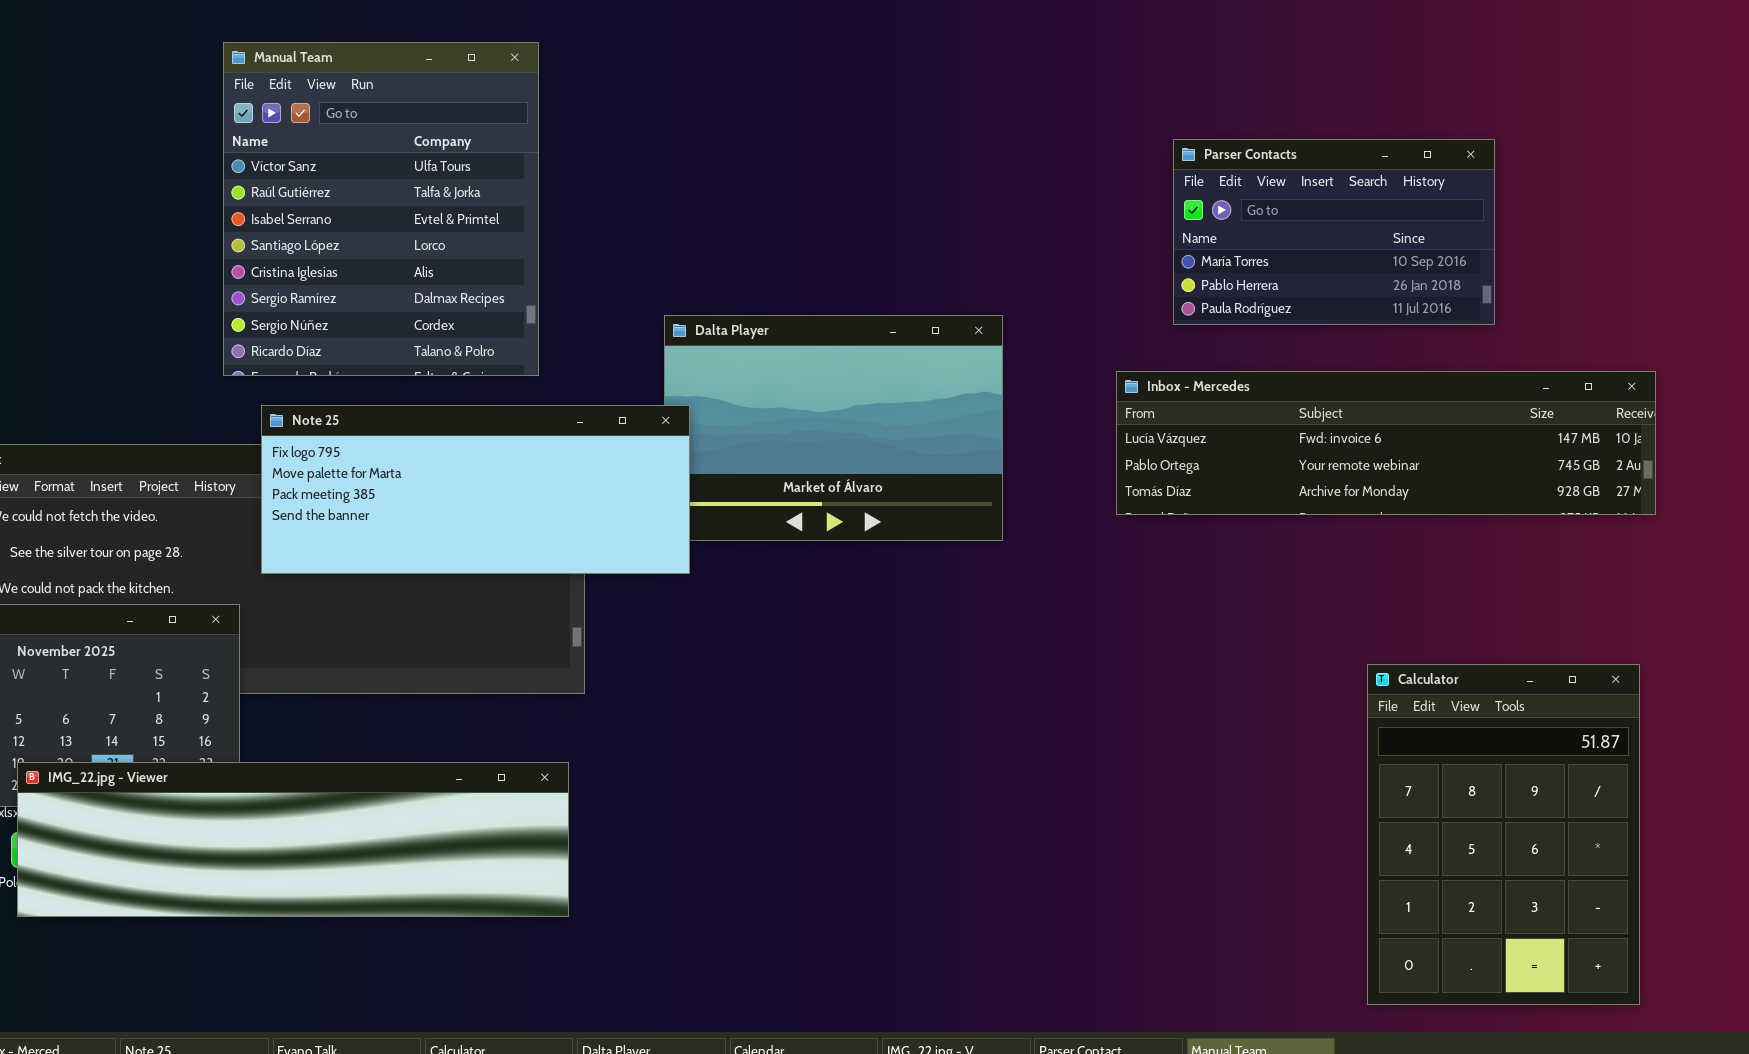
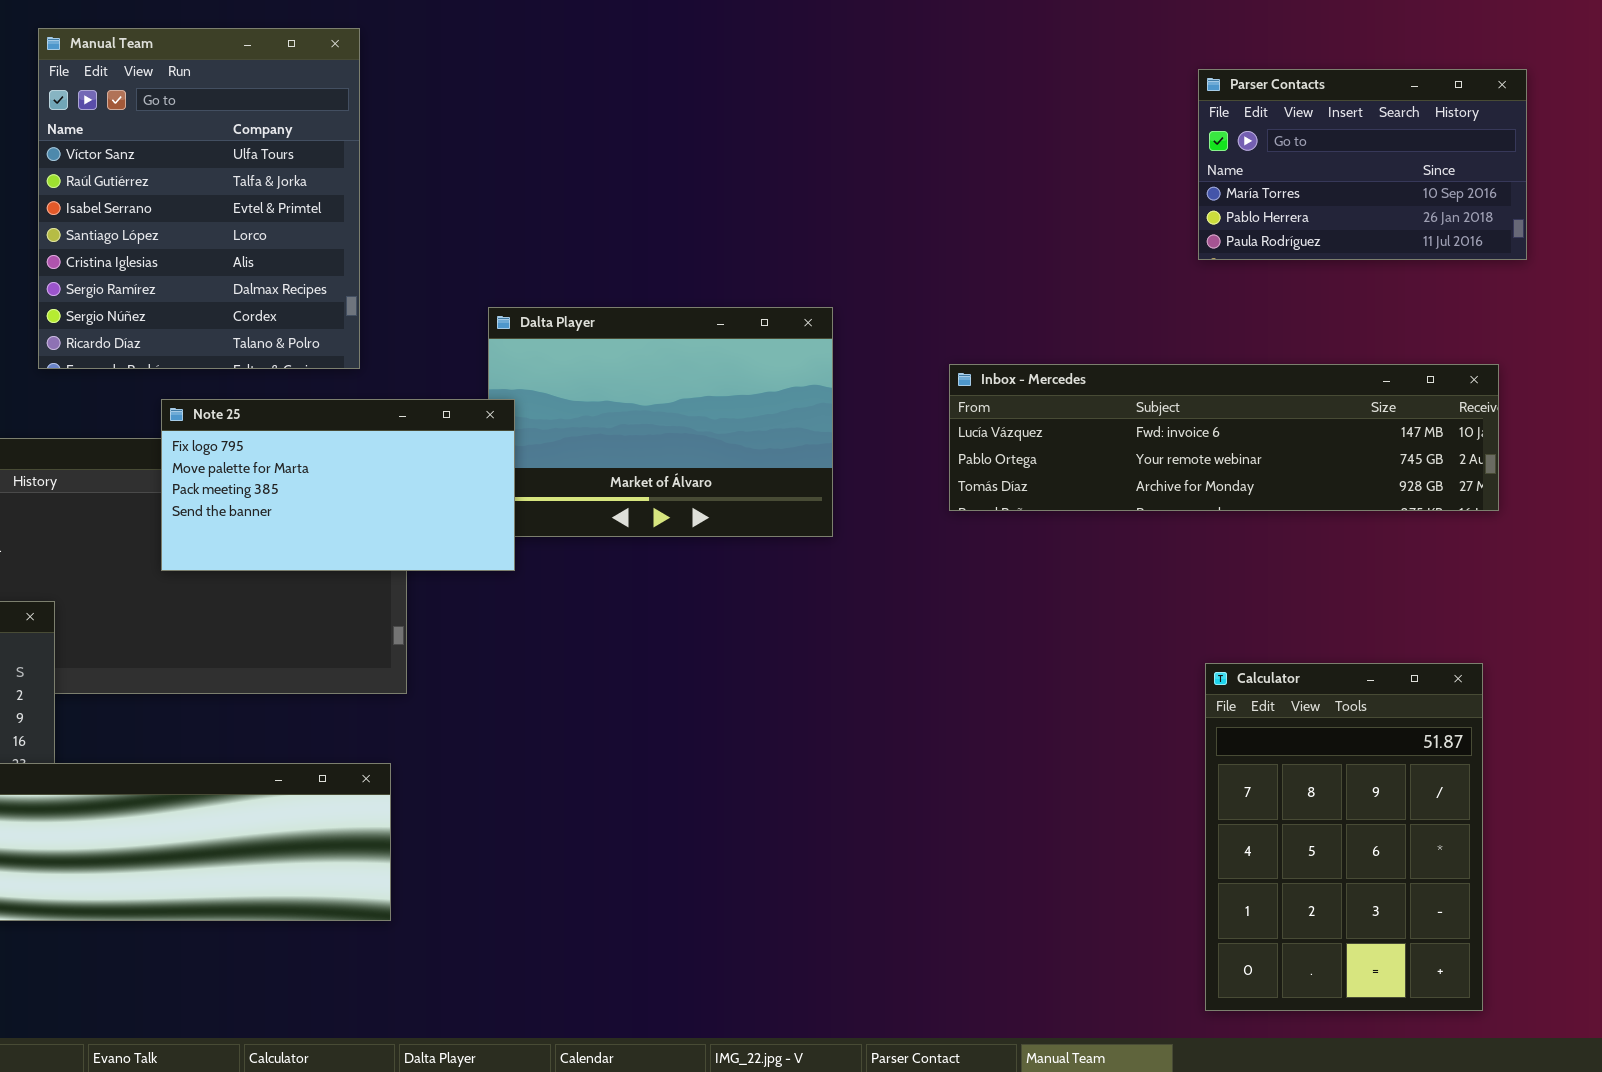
Parser Contacts: [1173,139,1495,325] -> [1198,69,1527,260], moved
Note 25: [261,405,690,574] -> [161,399,515,571], resized

